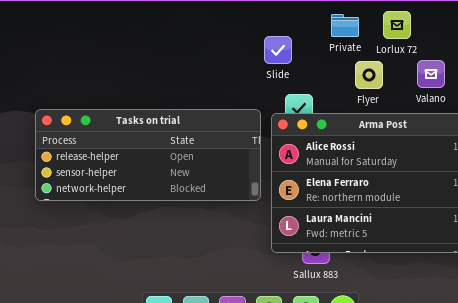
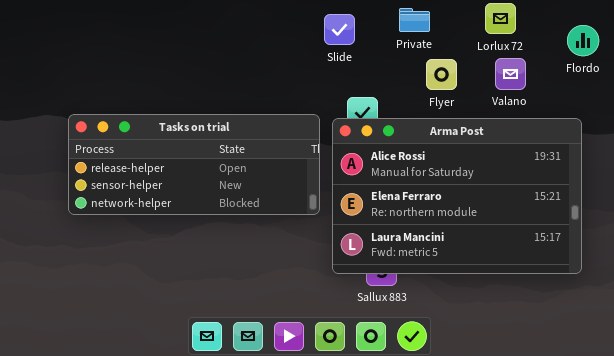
Lorlux 72: [383,11,411,39] -> [485,3,516,34], moved
Slide: [264,36,292,64] -> [324,14,355,45], moved

